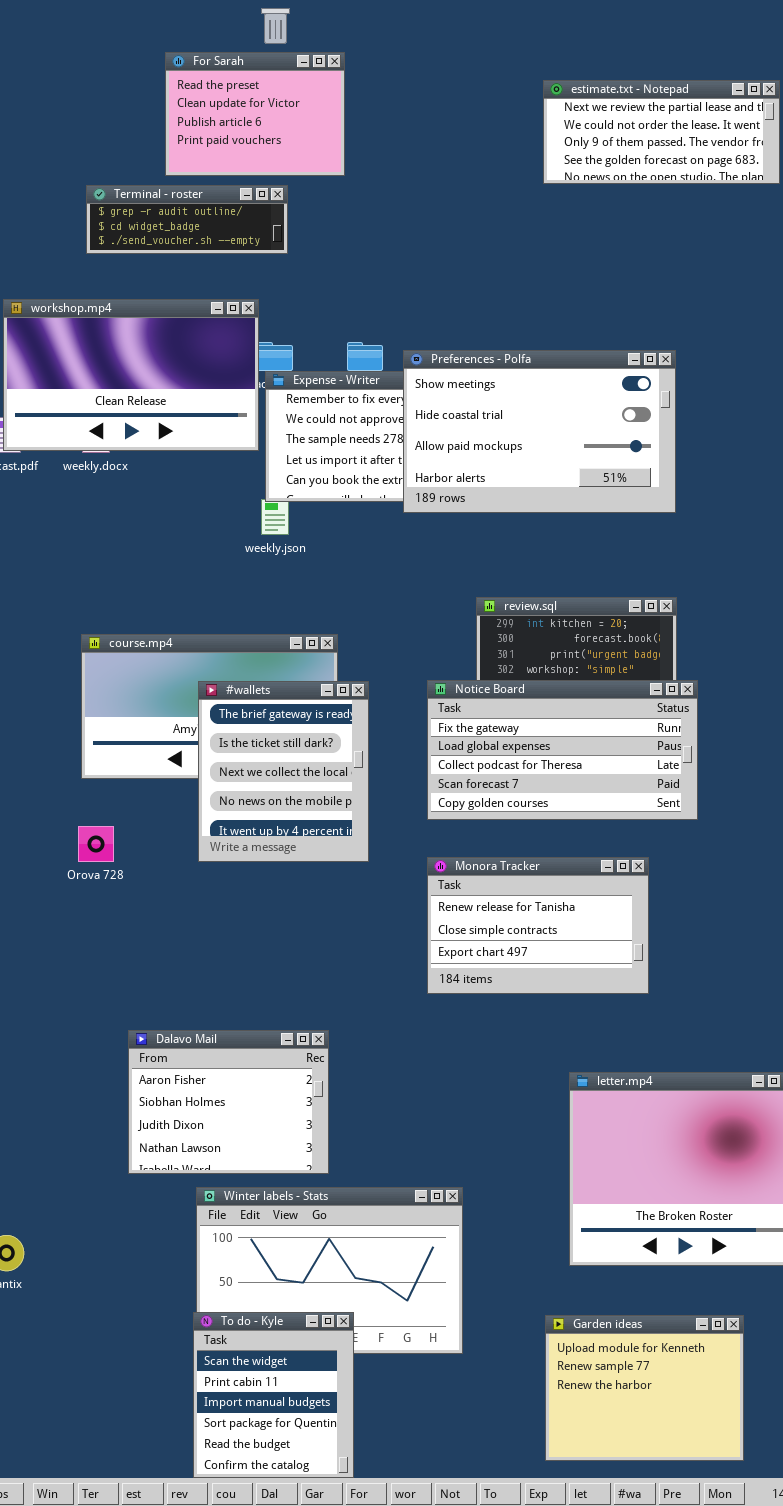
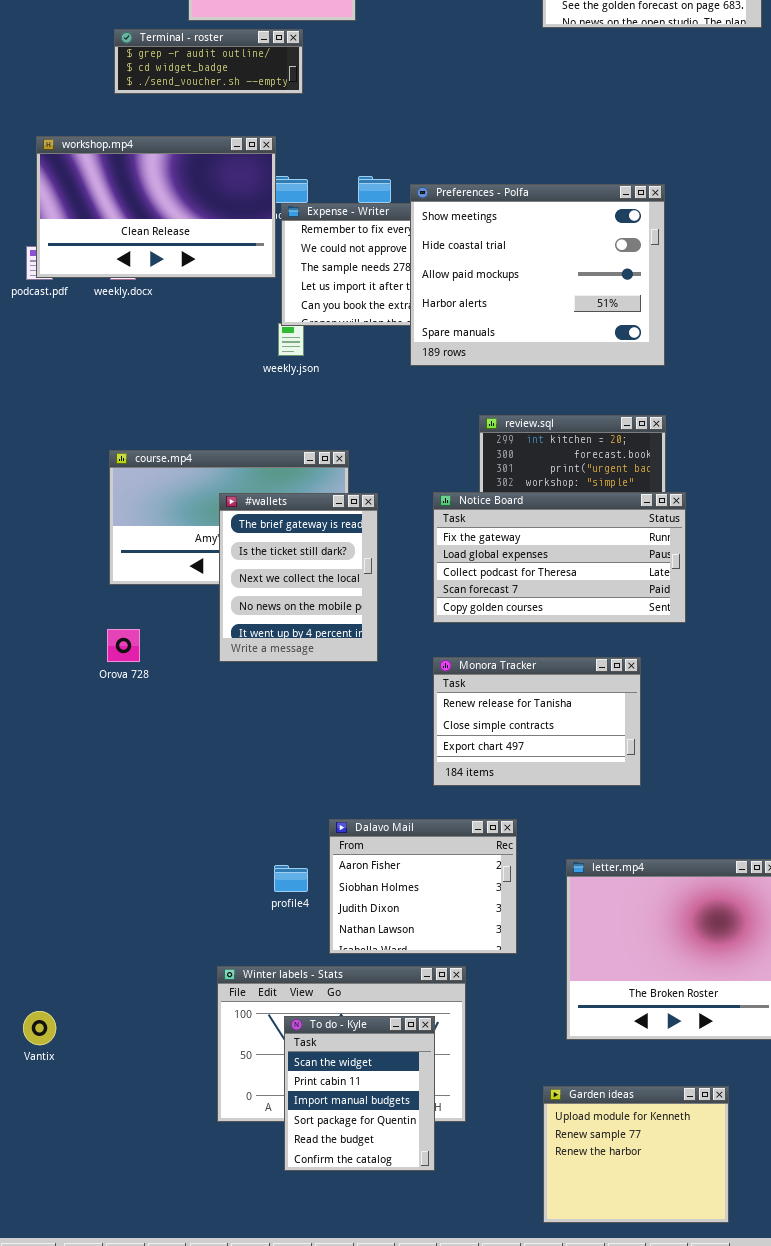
Preferences - Polfa: [403,350,676,513] -> [410,184,665,366], resized
Dalavo Mail: [128,1030,329,1174] -> [329,819,517,954], moved
To do - Kyle: [193,1312,354,1478] -> [284,1016,435,1171], moved

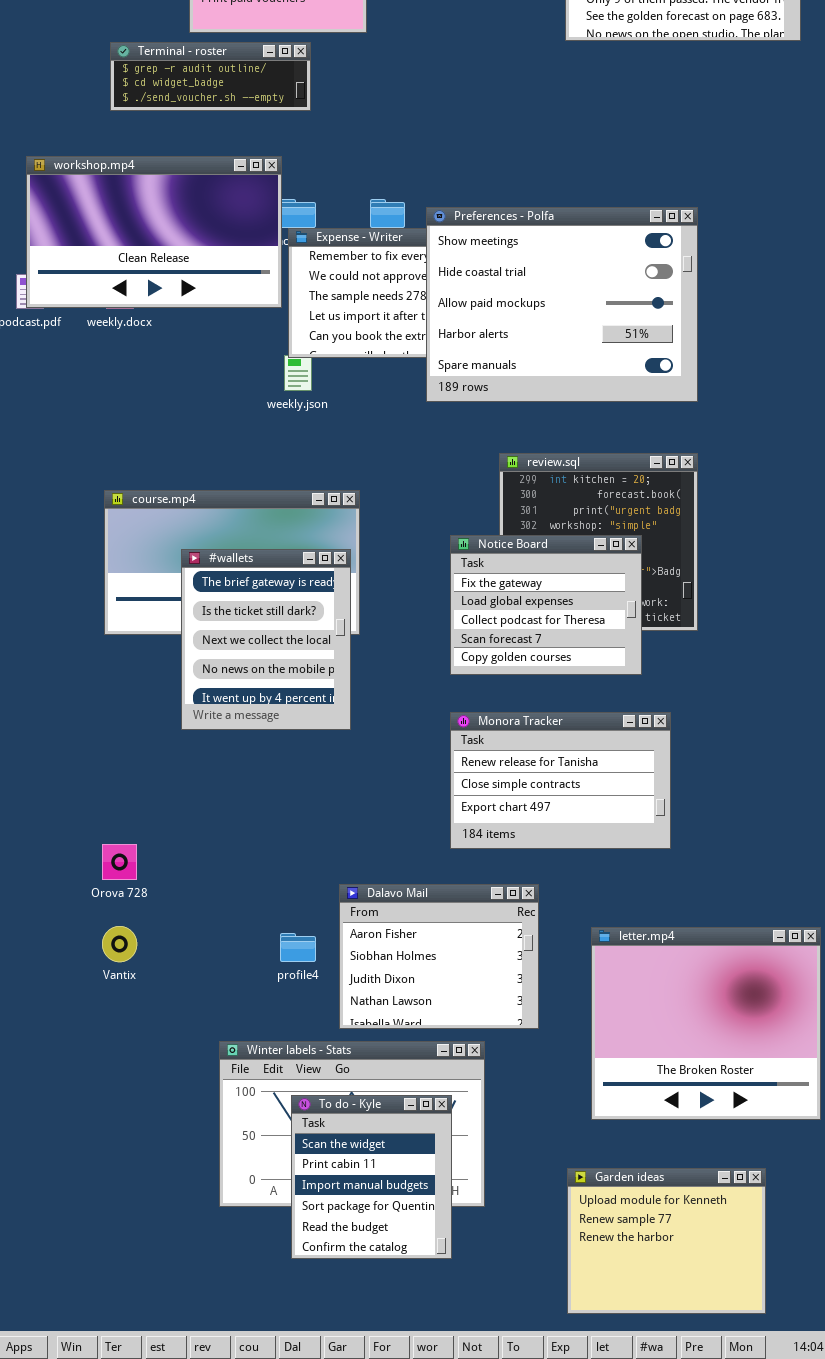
Notice Board: [433,492,686,623] -> [450,535,642,675], resized
#wallets: [219,493,378,662] -> [181,549,351,730], moved
Orova 728: [107,629,140,662] -> [102,844,137,880], moved
Vantix: [23,1011,56,1045] -> [102,926,137,962], moved

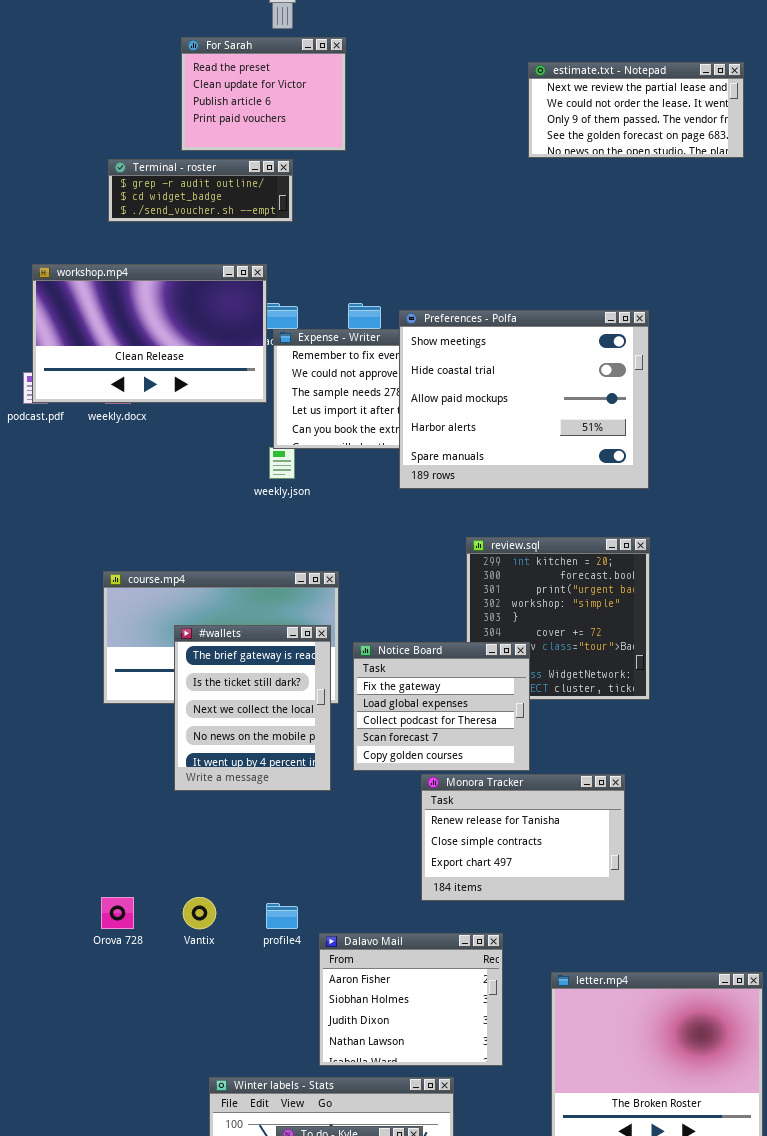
Notice Board: [450,535,642,675] -> [353,642,530,771], moved
Vantix: [102,926,137,962] -> [183,897,216,929], moved
profile4: [280,933,316,962] -> [266,903,298,929], moved

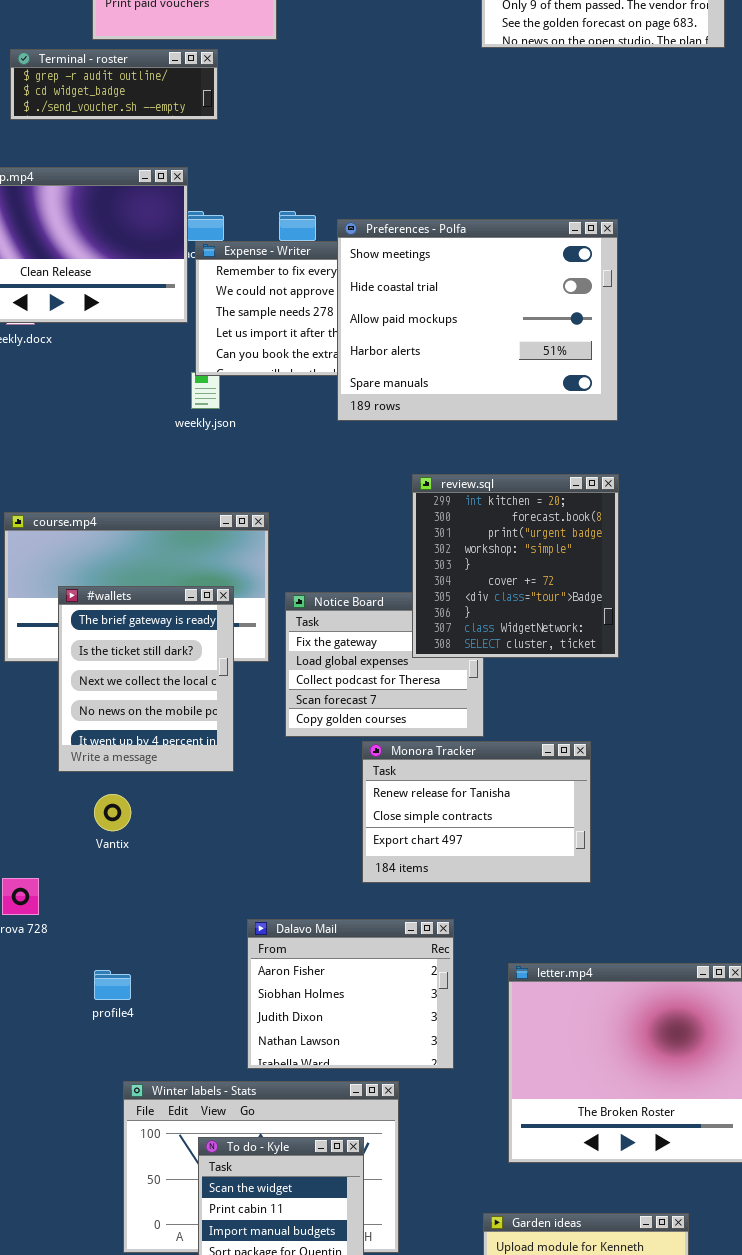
review.sql: [466,537,650,700] -> [412,474,619,658], raised
#wallets: [174,625,331,791] -> [58,586,234,772], moved
Vantix: [183,897,216,929] -> [94,794,131,831], moved
profile4: [266,903,298,929] -> [94,970,131,1000], moved

